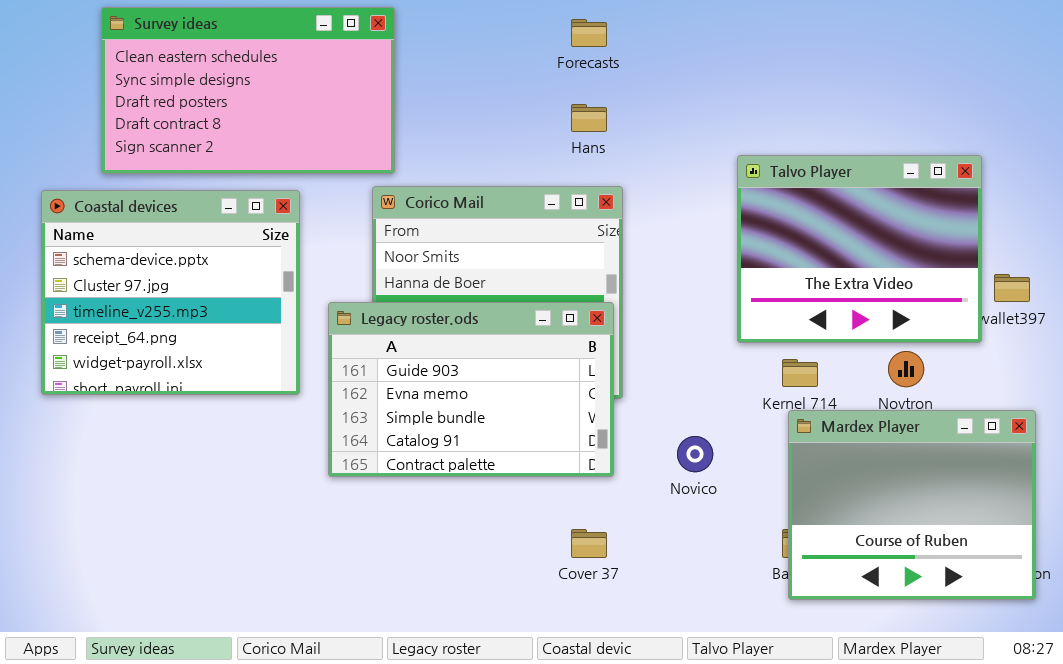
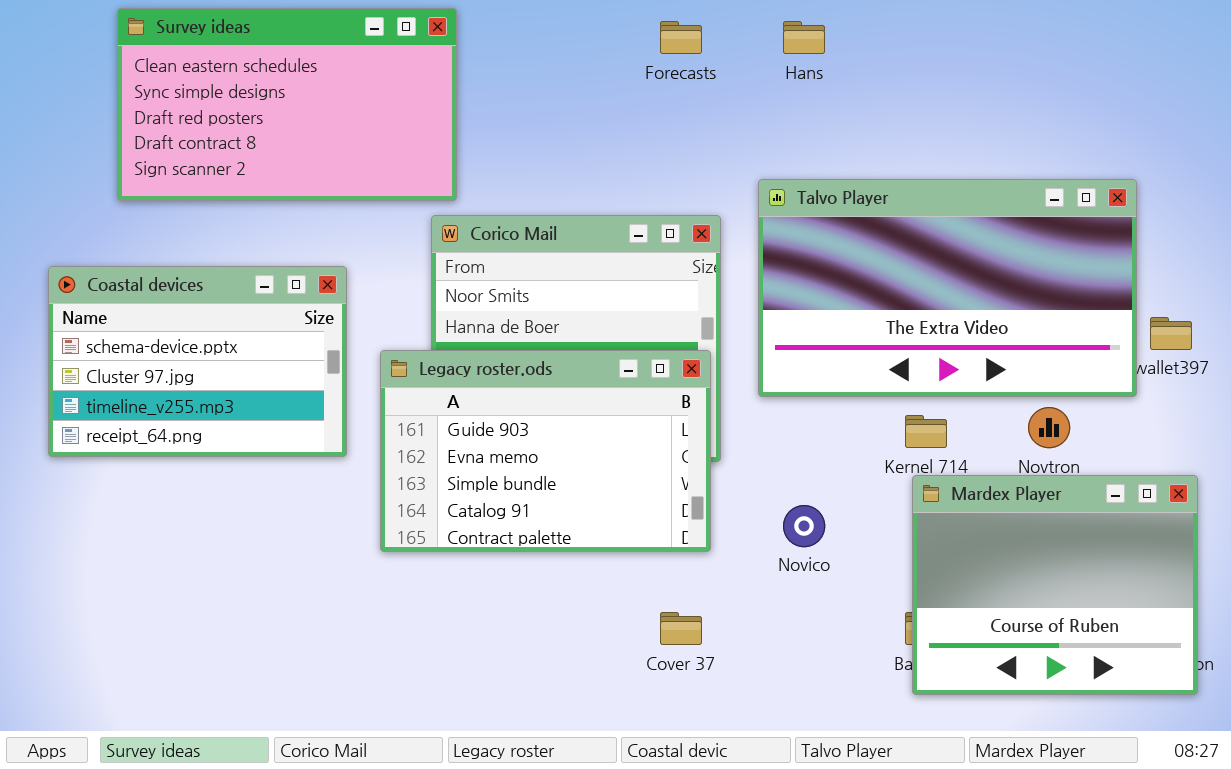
Hans: [571,104,607,132] -> [783,21,825,54], moved
Talvo Player: [737,155,982,343] -> [758,179,1137,397], resized
Coastal devices: [41,190,300,395] -> [48,266,347,457], resized

